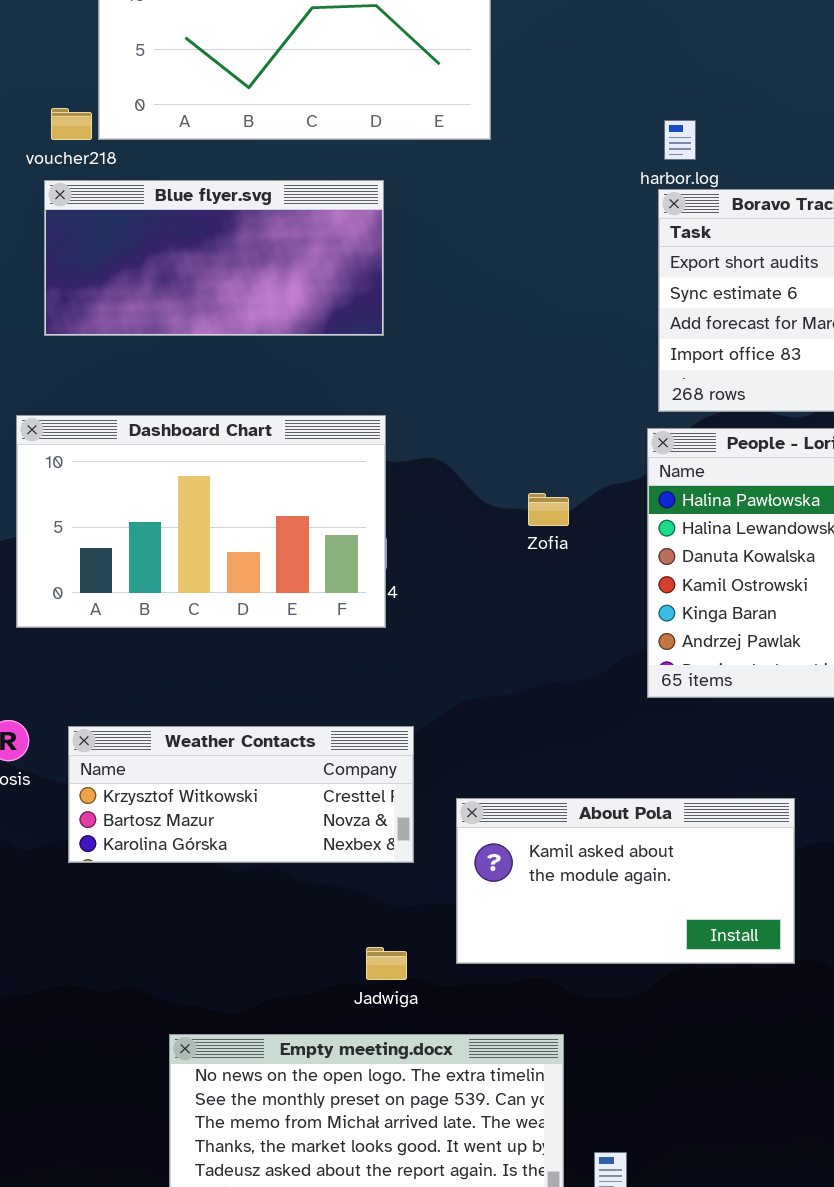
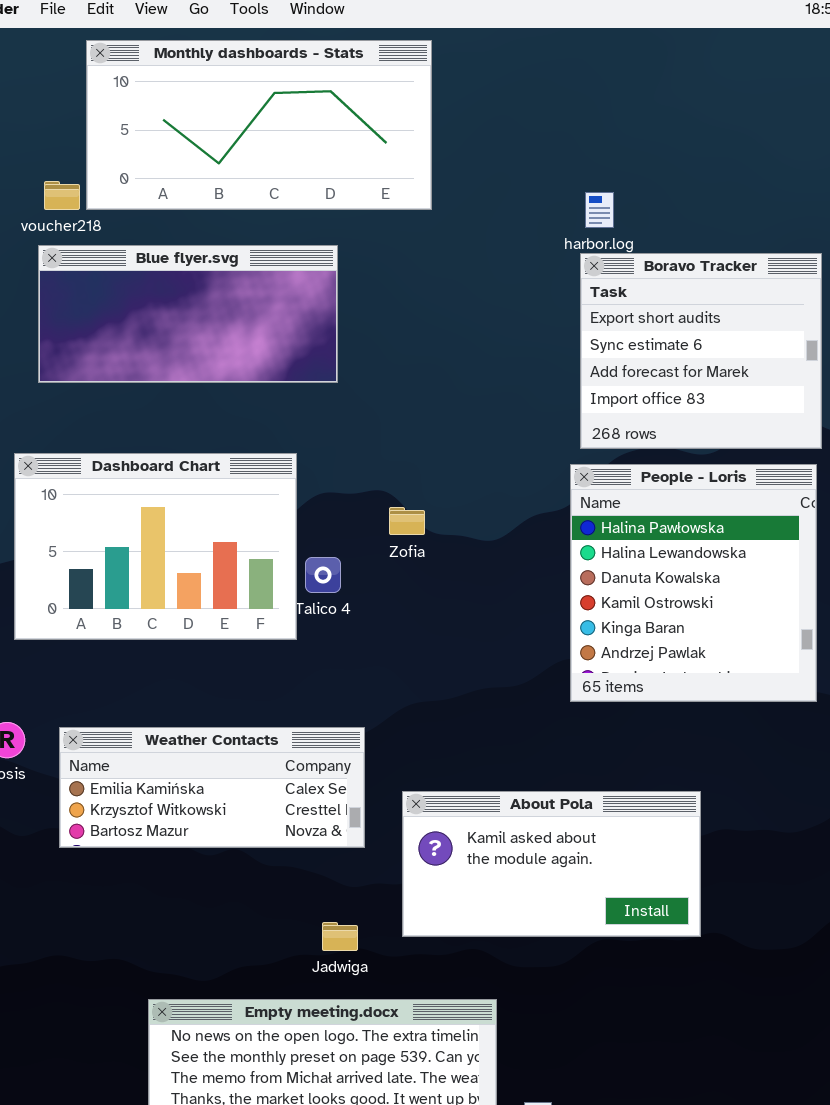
Dashboard Chart: [16,415,386,628] -> [14,453,297,640], resized
Zofia: [528,493,569,526] -> [389,507,425,535], moved
Weather Contacts: [68,726,414,863] -> [59,727,365,848], scrolled up 1 row

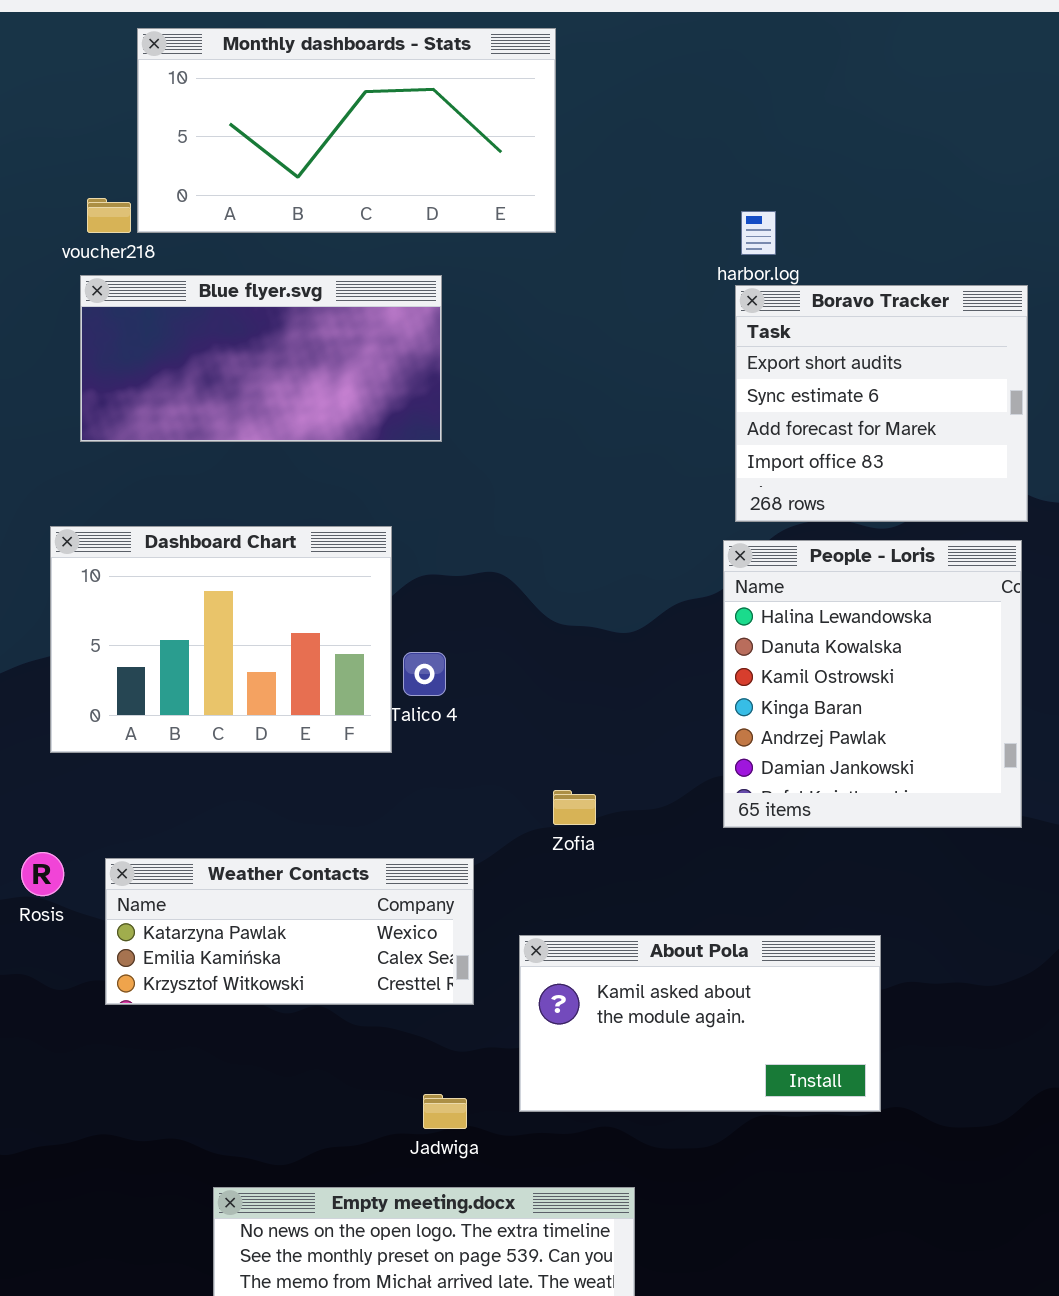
People - Loris: [570,464,817,702] -> [723,540,1022,828], scrolled down 1 row
Zofia: [389,507,425,535] -> [553,790,596,825], moved
Weather Contacts: [59,727,365,848] -> [105,858,474,1005], scrolled up 1 row

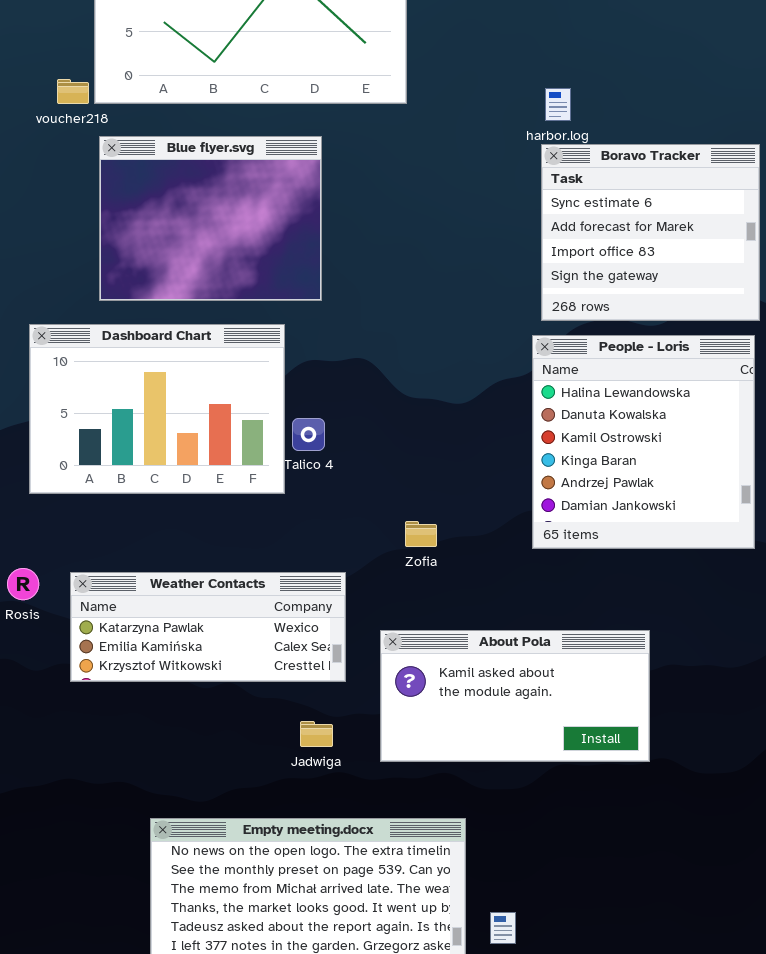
Blue flyer.svg: [80,275,442,442] -> [99,136,322,301], resized
Boravo Tracker: [735,285,1028,522] -> [541,144,760,321], scrolled down 1 row
Jadwiga: [423,1094,467,1129] -> [300,721,333,747], moved

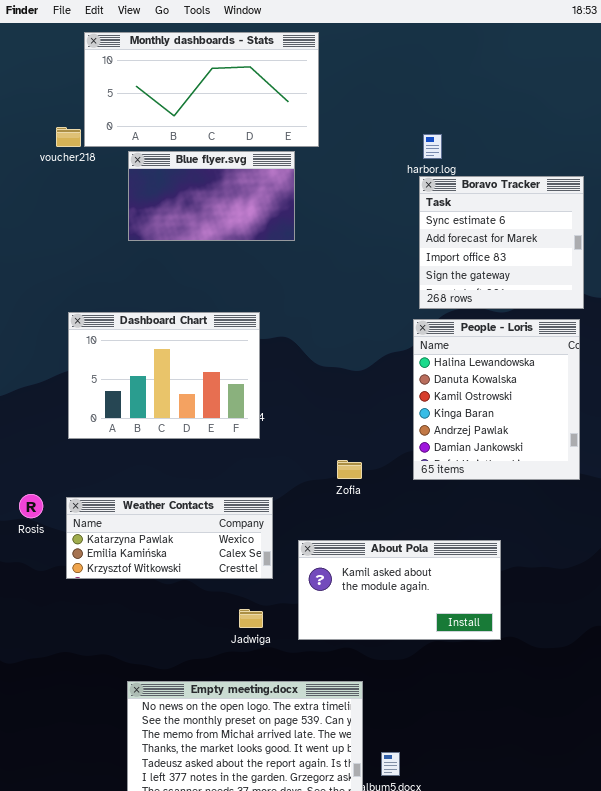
Blue flyer.svg: [99,136,322,301] -> [128,151,295,241], moved, resized
Dashboard Chart: [29,324,285,494] -> [68,312,260,439], moved
Zofia: [405,521,437,547] -> [337,460,362,479], moved

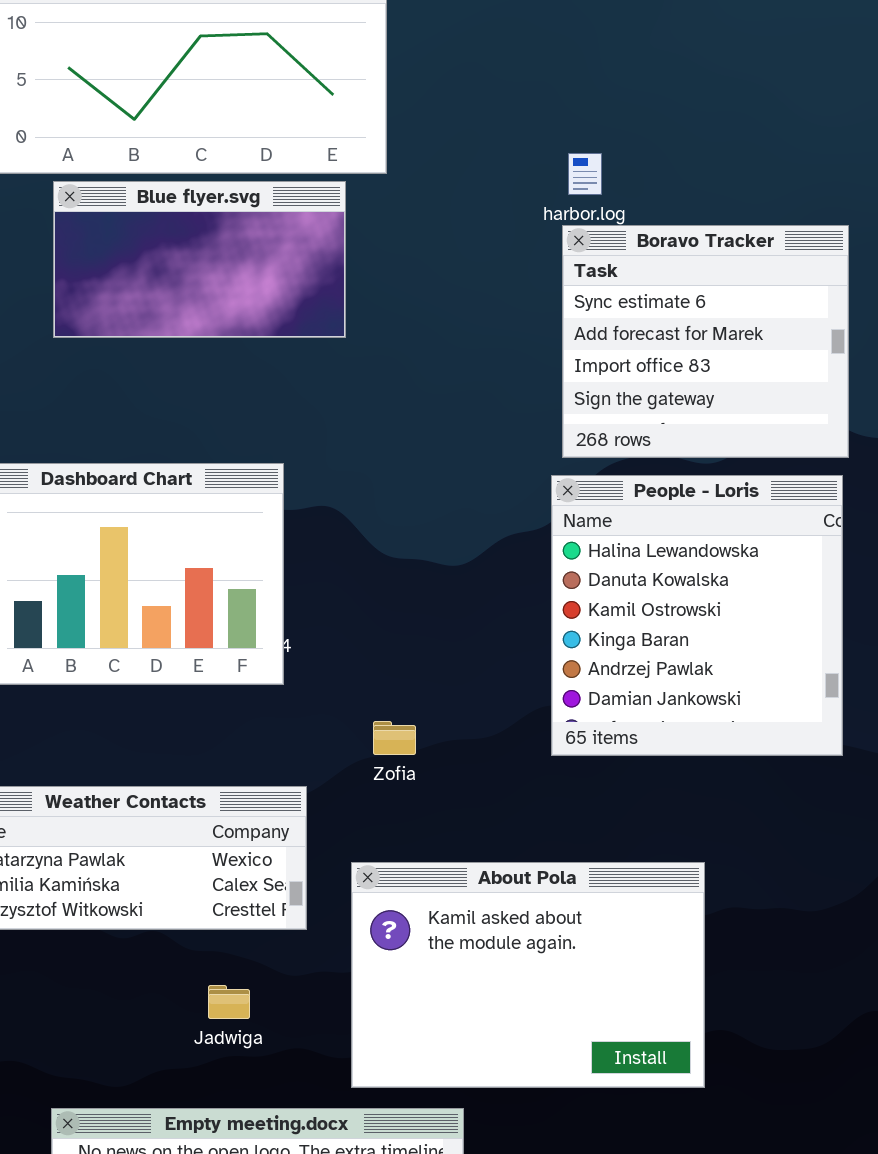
Zofia: [337,460,362,479] -> [373,721,416,755], moved
About Pola: [298,540,501,640] -> [351,862,705,1088], resized
Jadwiga: [239,609,263,628] -> [208,985,250,1019], moved

